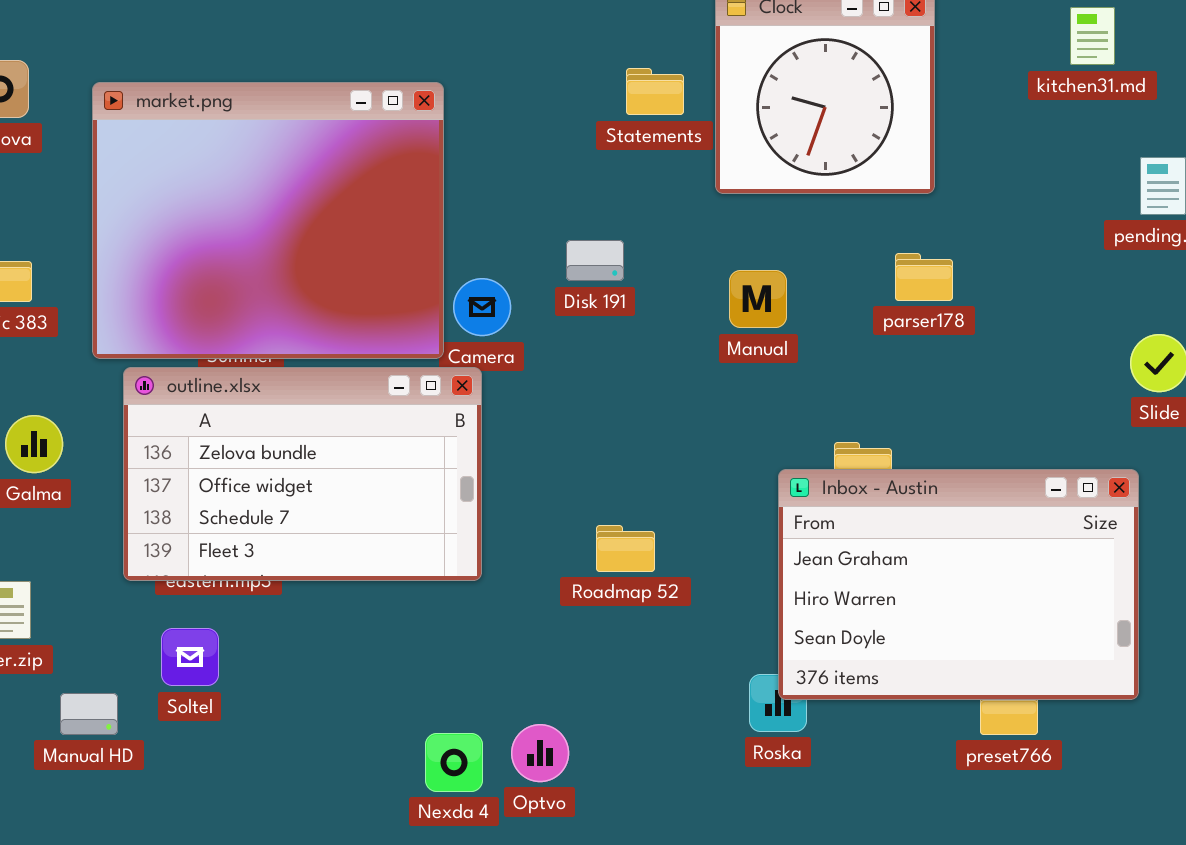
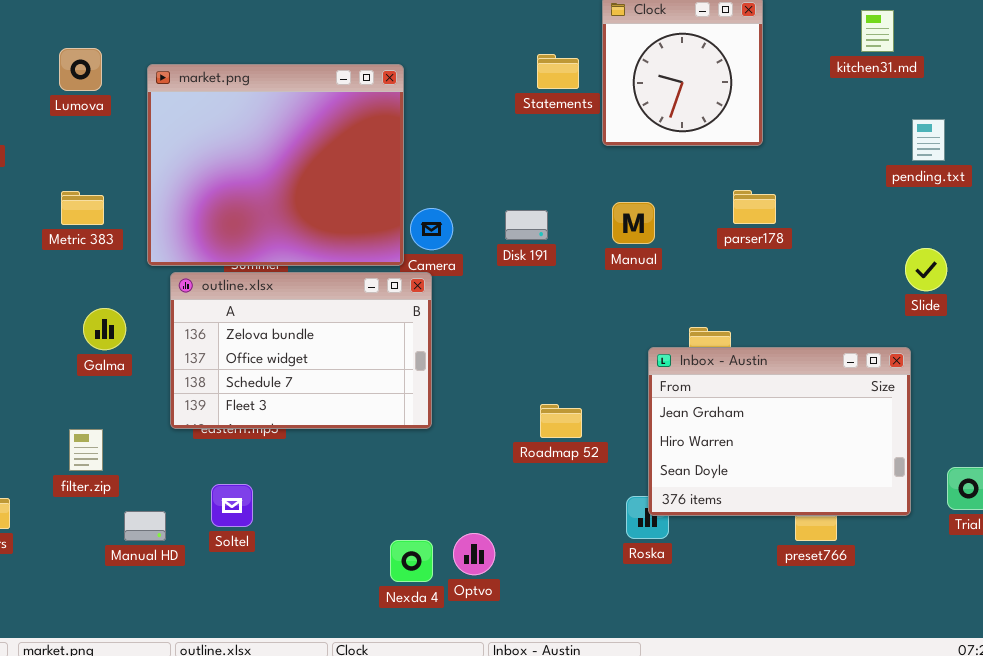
Disk 191: [566,240,624,281] -> [505,210,548,240], moved
Roadmap 52: [596,525,655,572] -> [540,404,582,438], moved
Soltel: [161,628,219,686] -> [211,484,253,527], moved

